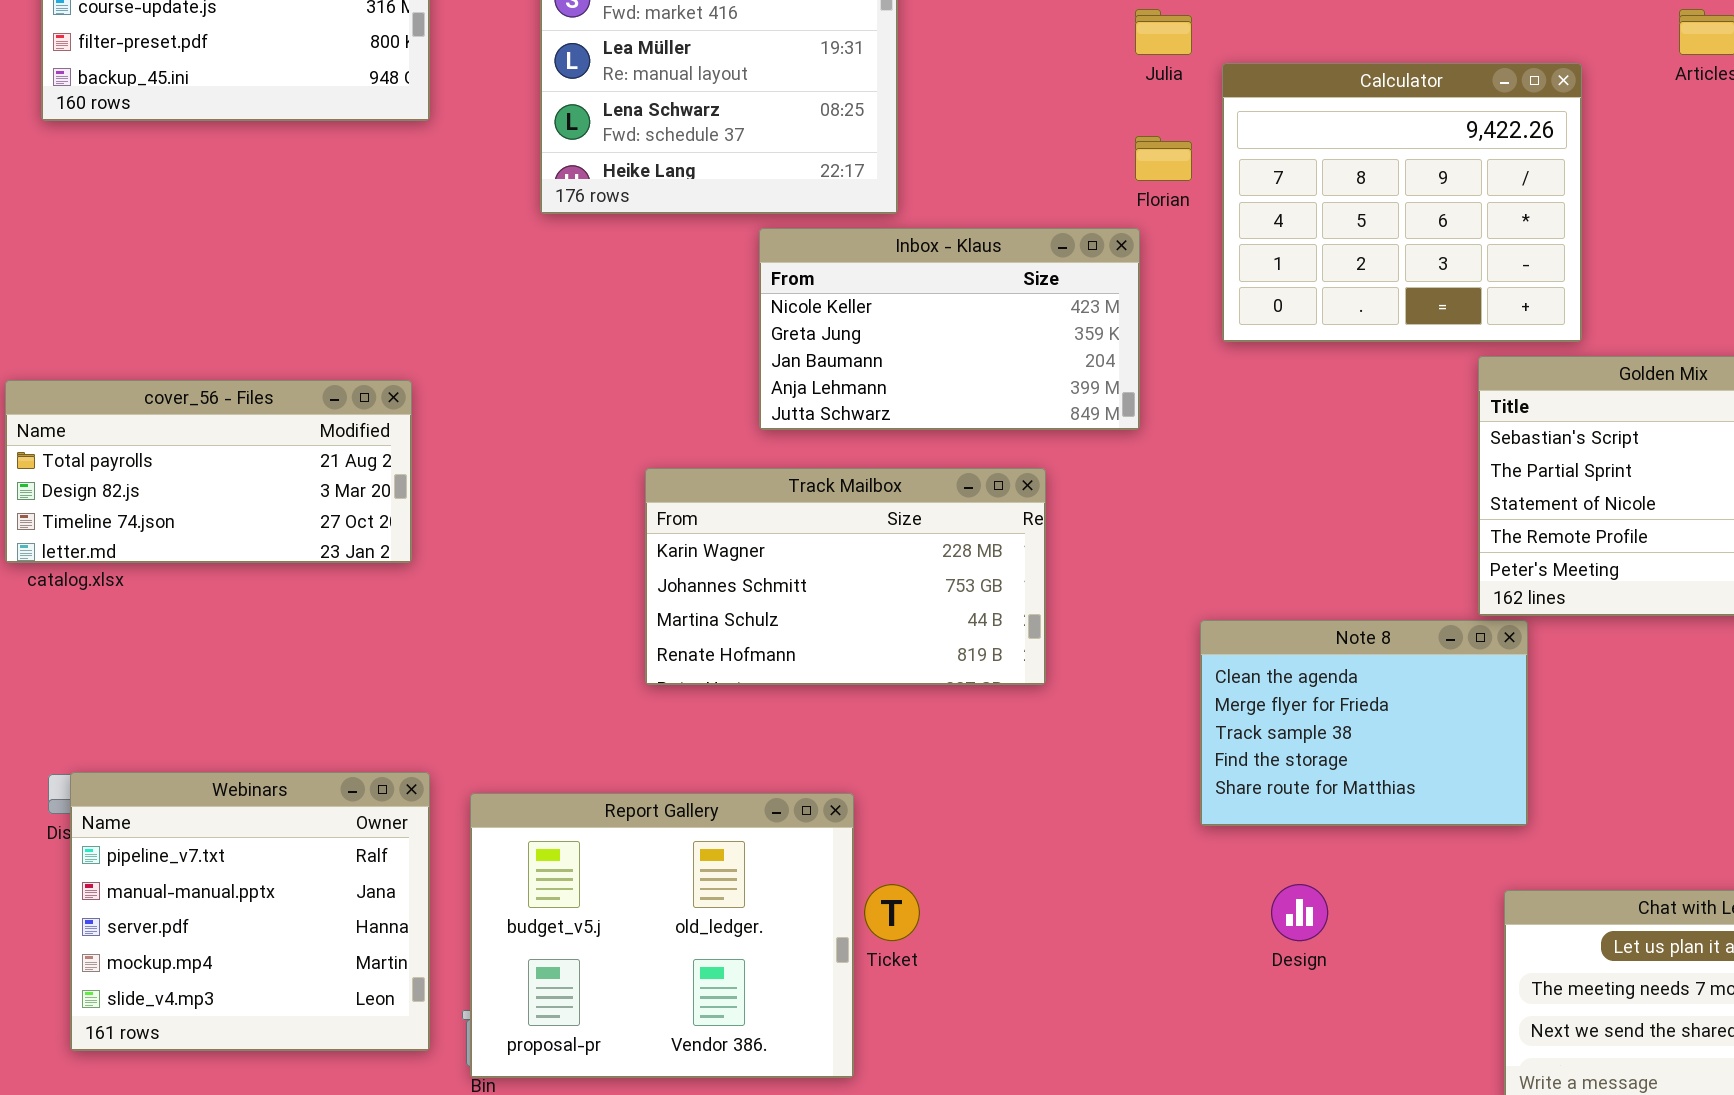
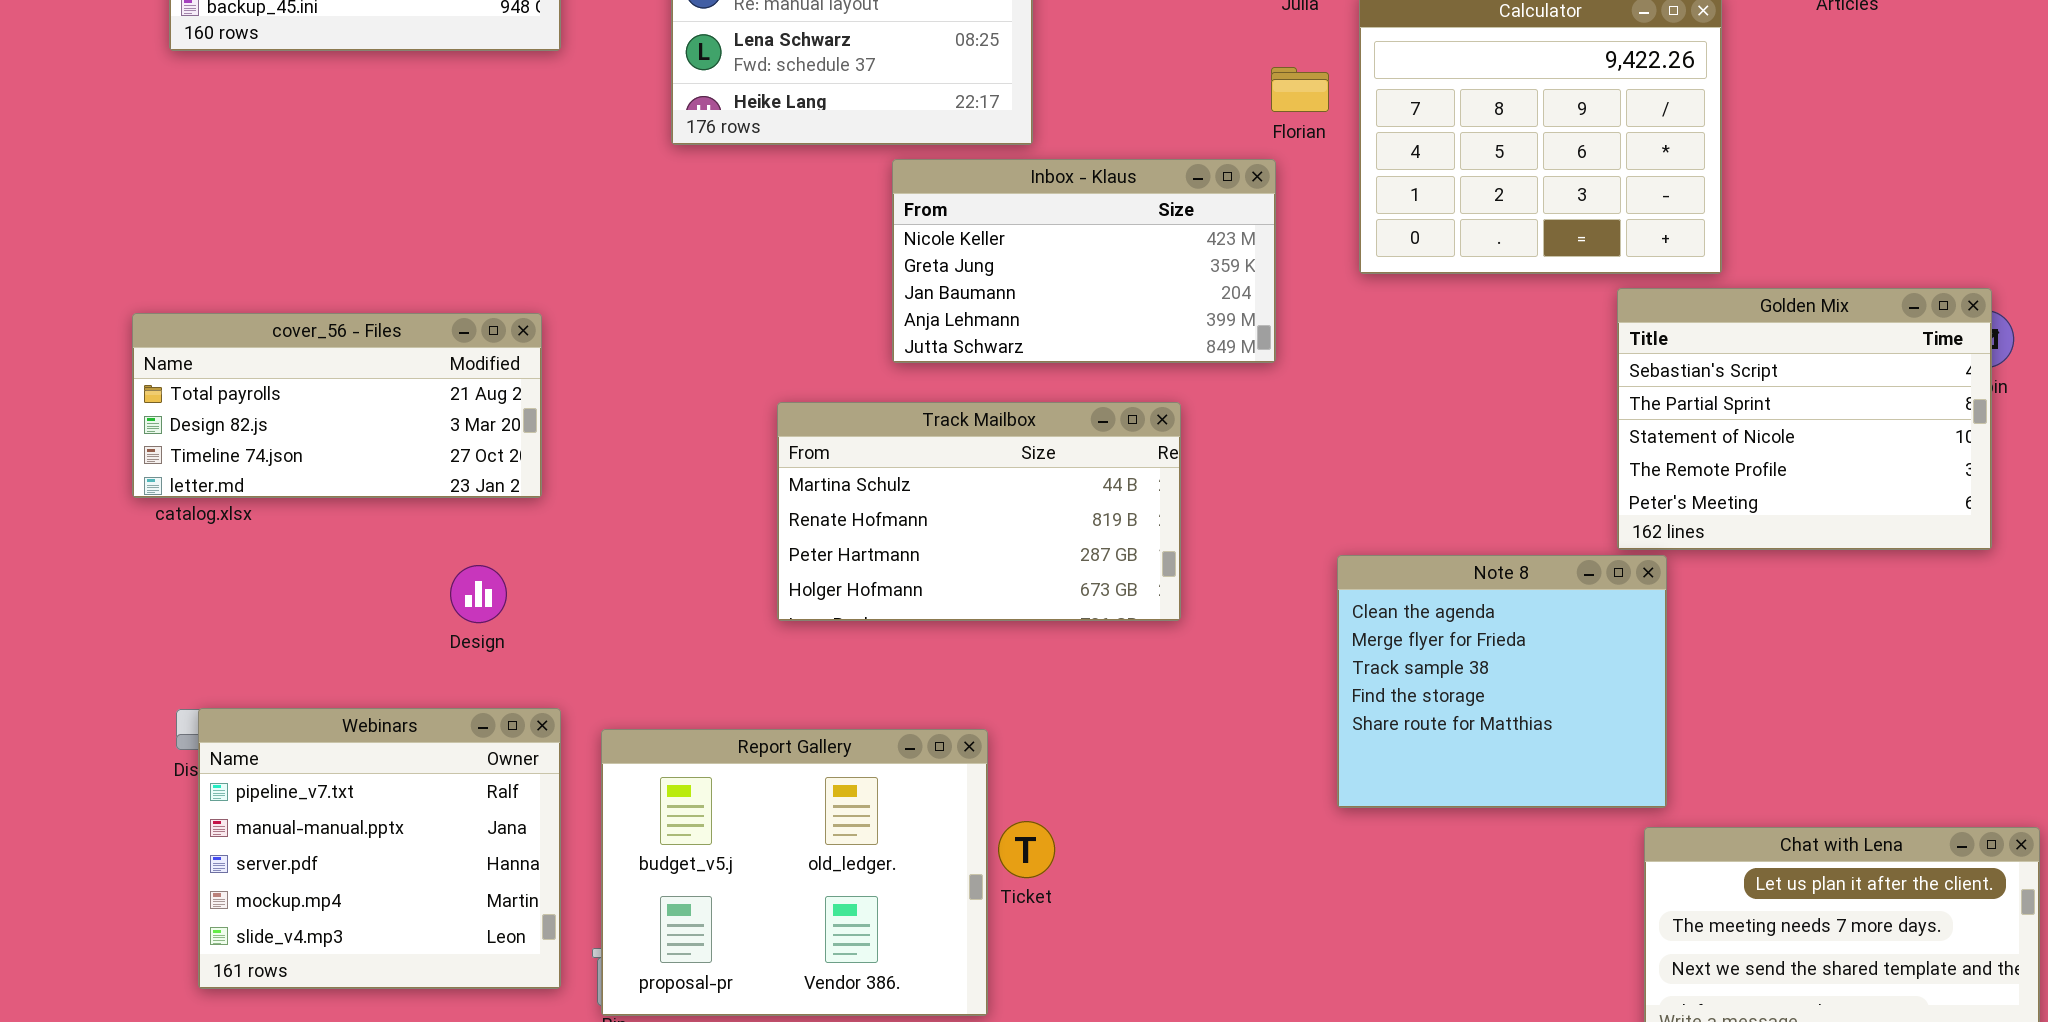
Track Mailbox: [645,468,1046,685] -> [777,402,1181,621], scrolled down 2 rows
Note 8: [1200,620,1528,826] -> [1337,555,1667,808], resized
Design: [1271,884,1328,941] -> [450,565,507,623], moved

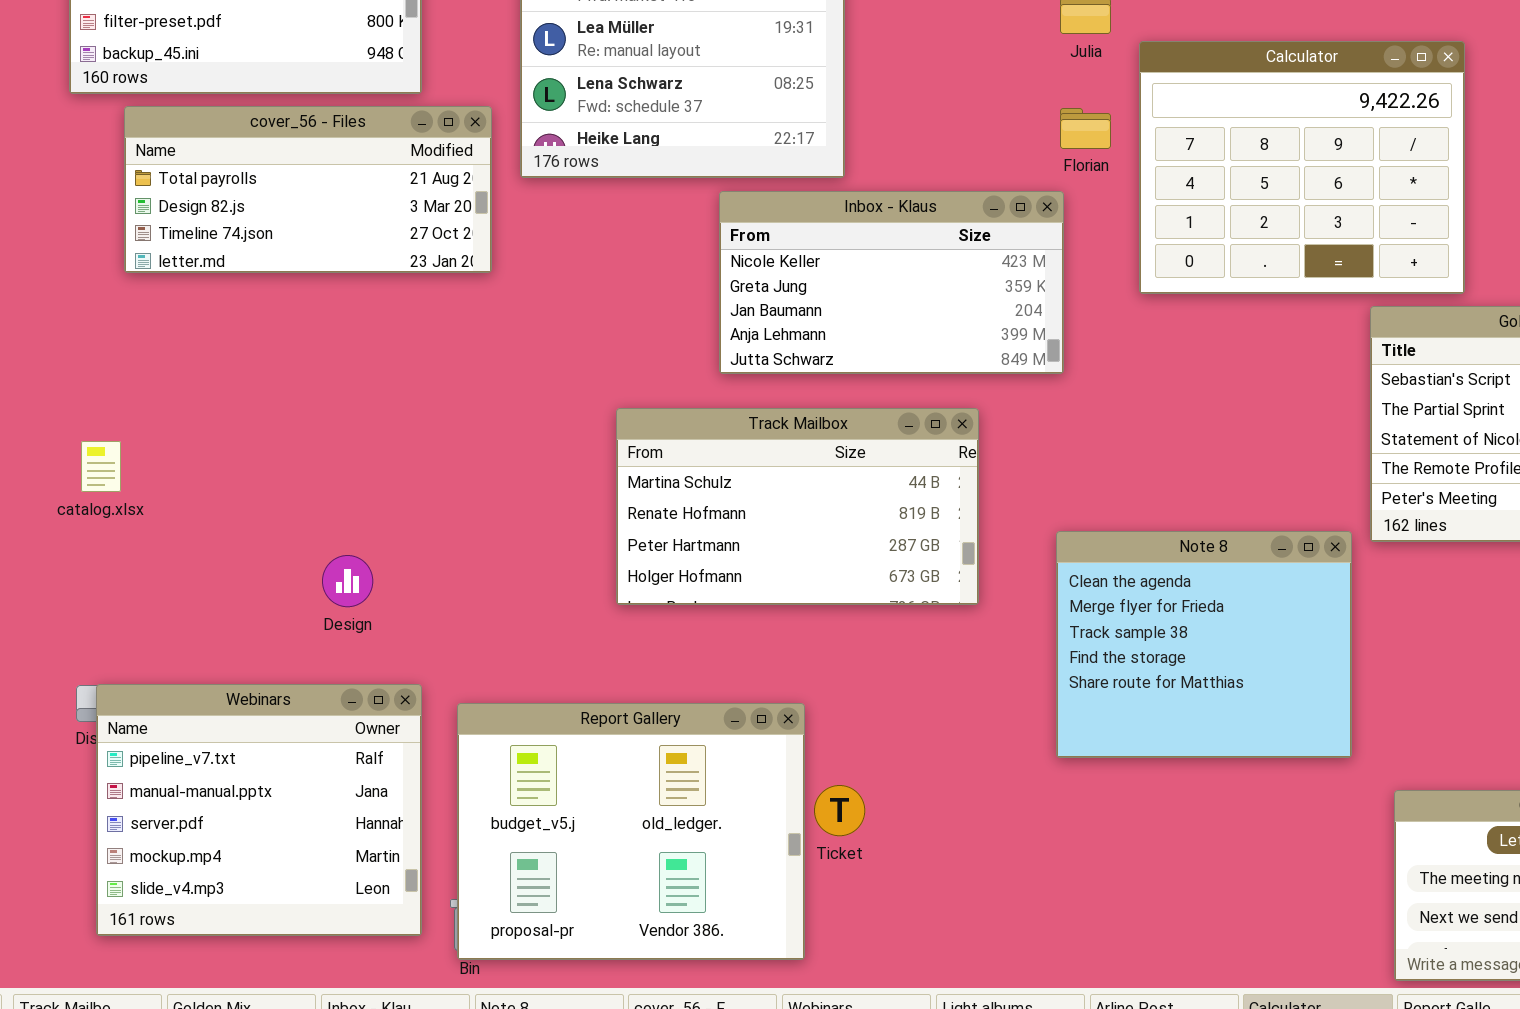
cover_56 - Files: [132,313,542,498] -> [124,106,492,273], moved
Note 8: [1337,555,1667,808] -> [1056,531,1352,758], moved

